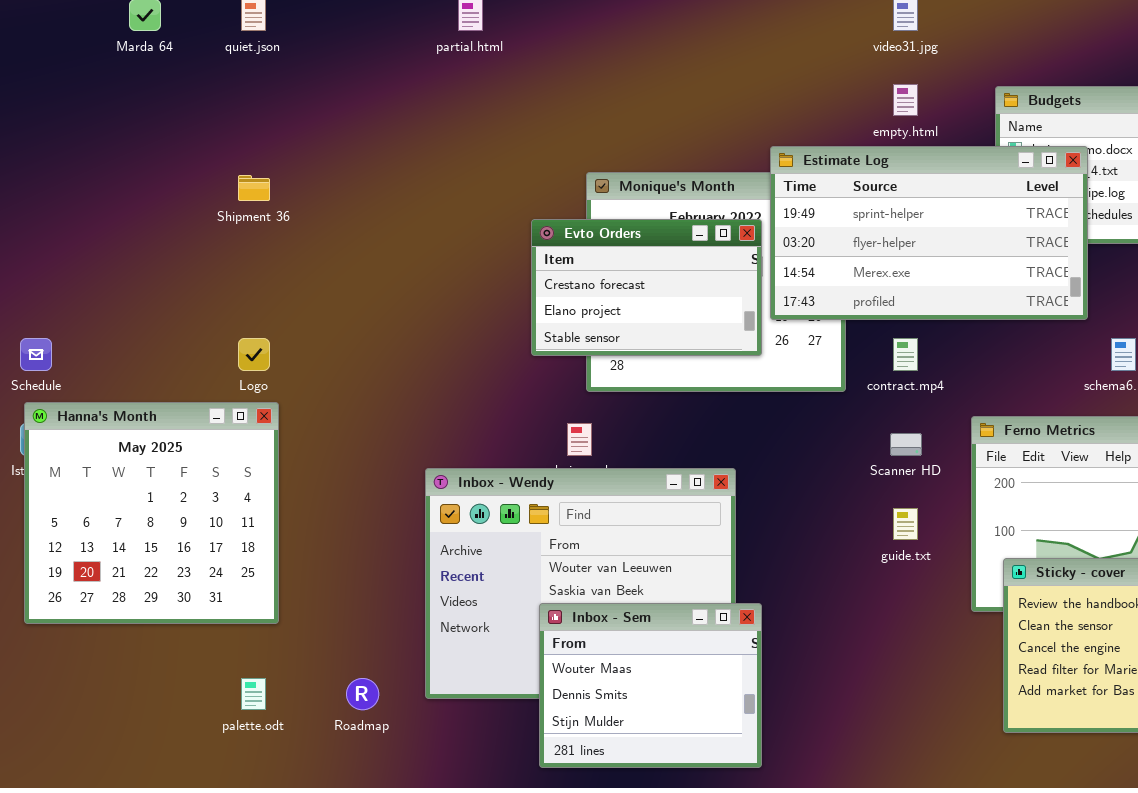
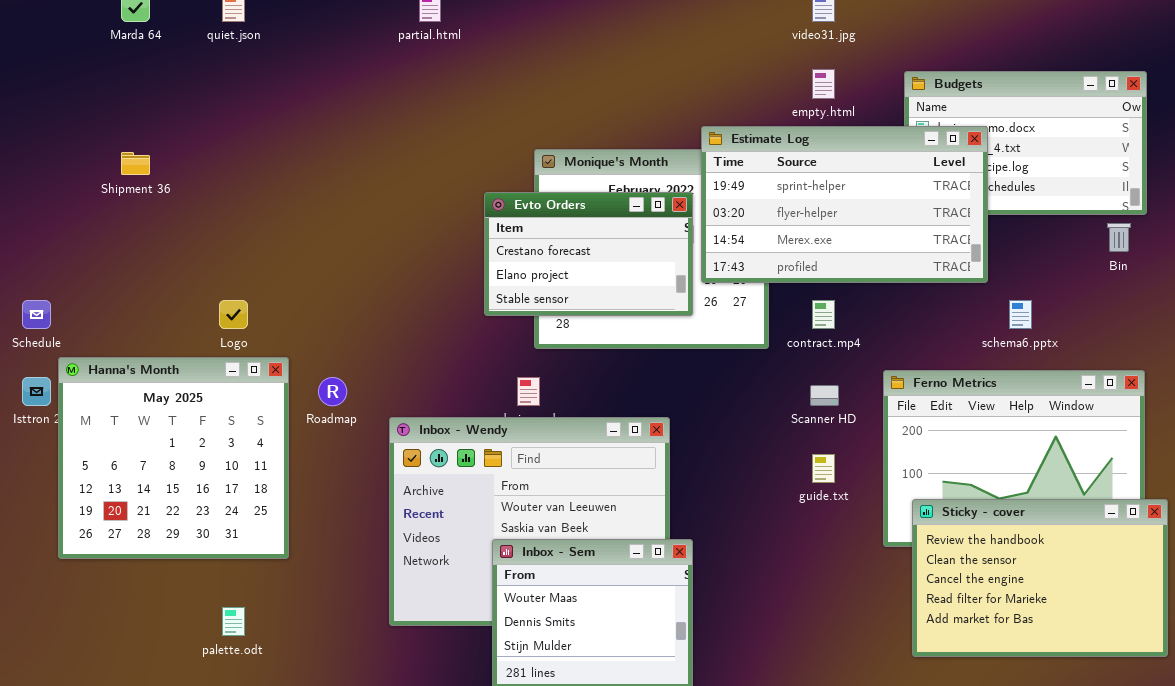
Shipment 36: [238,175,270,201] -> [121,152,150,175], moved
Hanna's Month: [24,402,279,624] -> [58,357,289,559], moved
Roadmap: [346,678,379,710] -> [318,377,347,406], moved

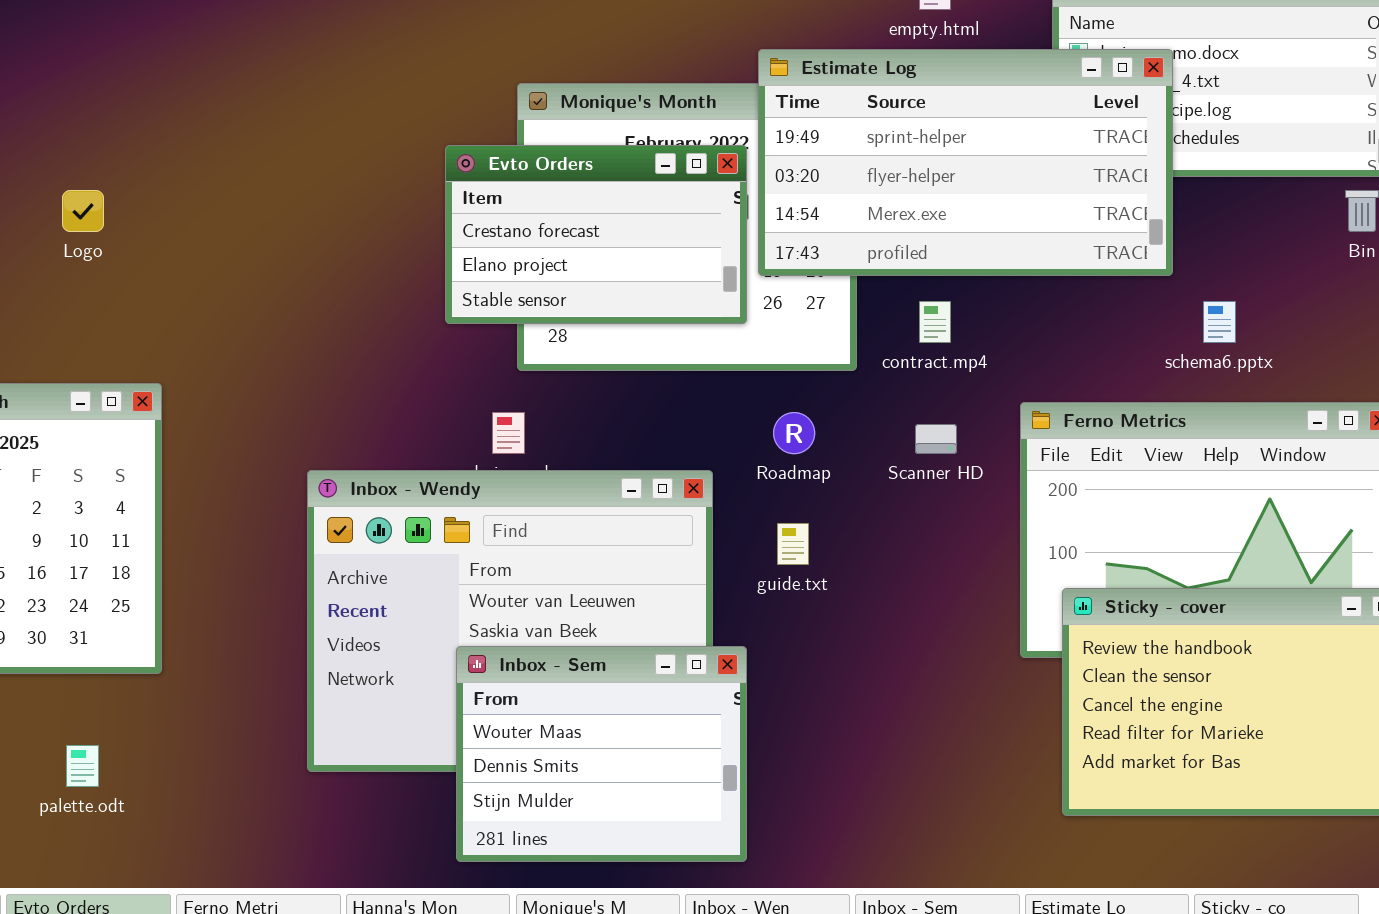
Logo: [219,300,248,329] -> [62,190,104,232], moved
Roadmap: [318,377,347,406] -> [773,412,815,454], moved
guide.txt: [812,454,835,483] -> [777,523,809,565], moved

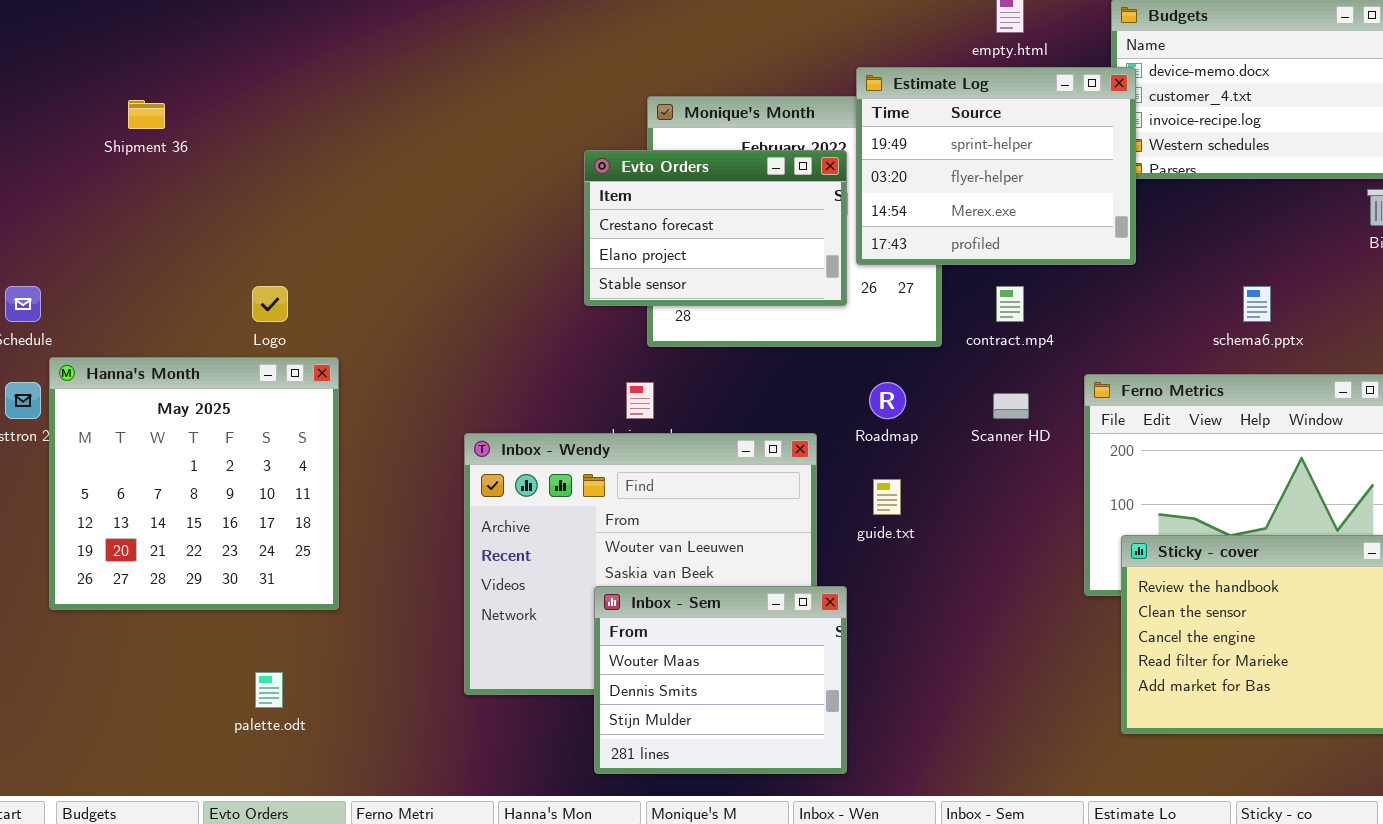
Estimate Log: [758,49,1173,276] -> [856,67,1136,265], resized
Logo: [62,190,104,232] -> [252,286,288,322], moved

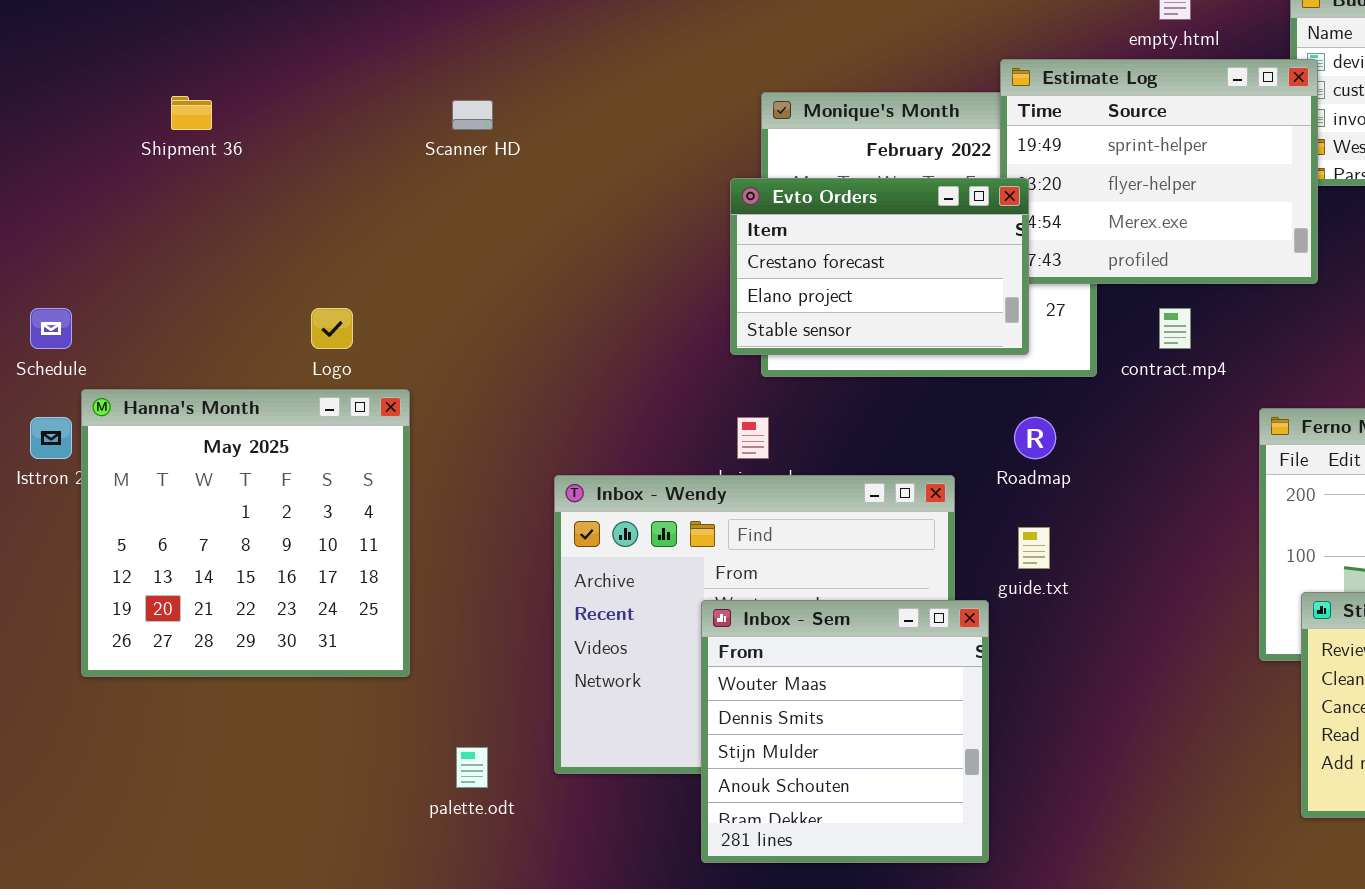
Evto Orders: [584,150,847,306] -> [730,178,1029,355], moved
Scanner HD: [993,393,1029,419] -> [452,100,493,130], moved
Inbox - Sem: [594,586,847,774] -> [701,600,989,863], resized
palette.odt: [255,672,283,708] -> [456,747,488,788], moved

